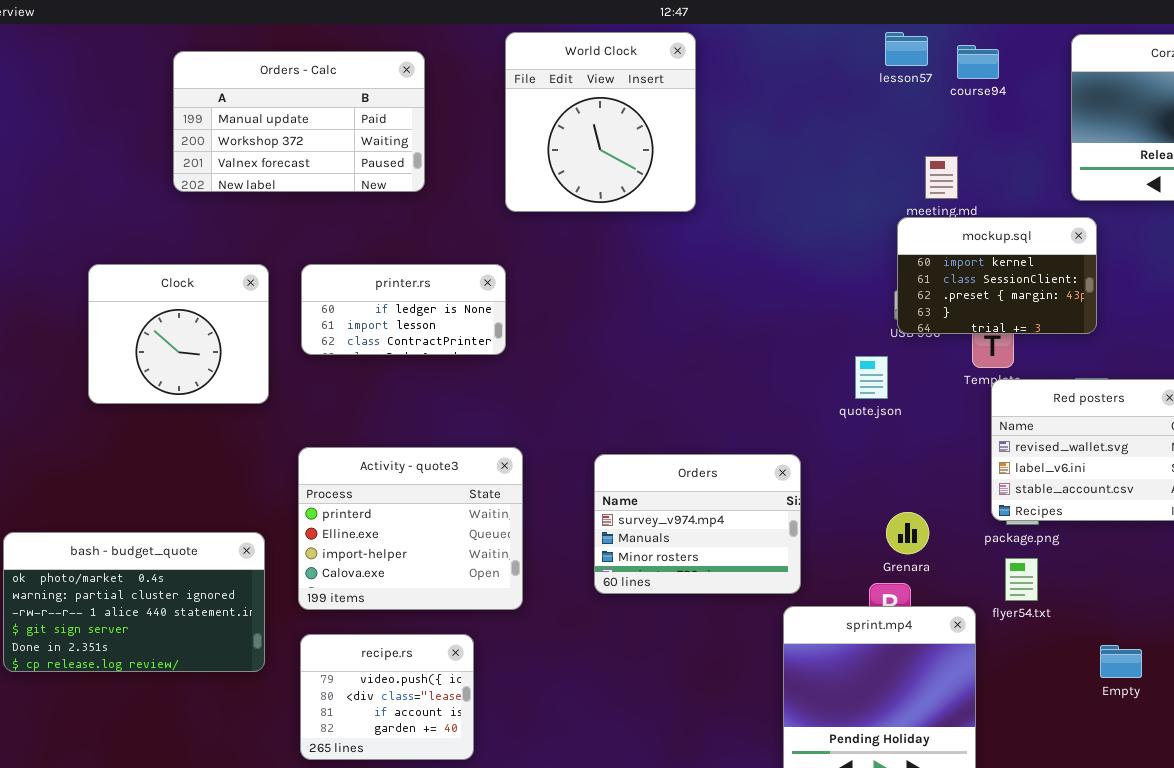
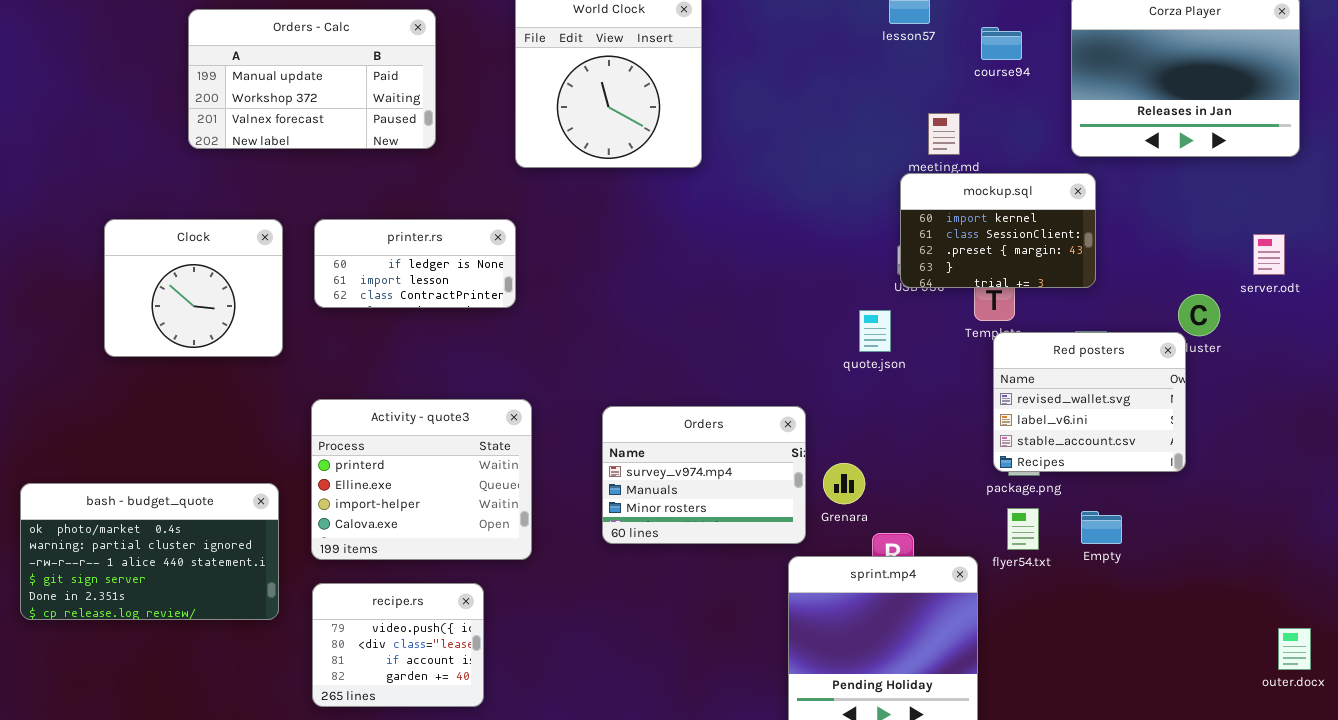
course94: [957,45,999,79] -> [981,27,1022,60], moved
Grenara: [886,512,929,554] -> [823,463,865,504], moved
Empty: [1100,645,1142,678] -> [1081,511,1122,544], moved

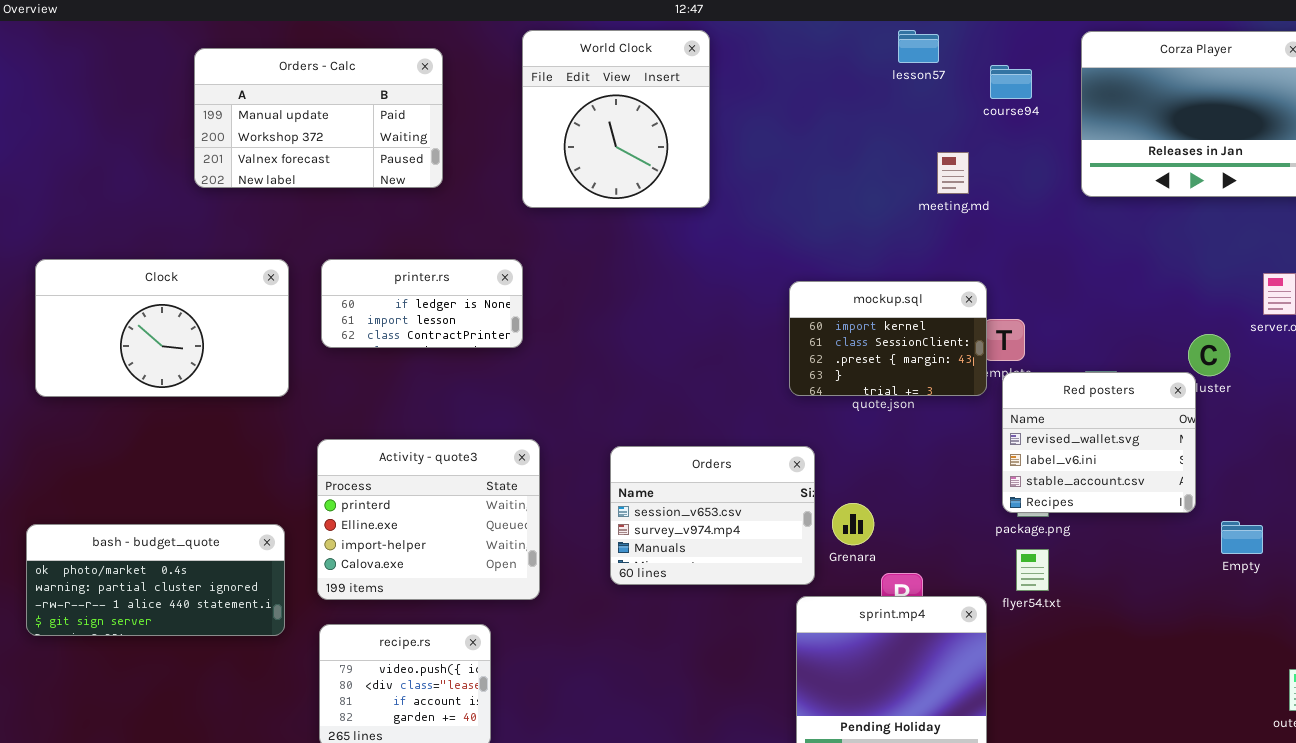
mockup.sql: [900,173,1096,288] -> [789,281,987,396], moved
Clock: [104,219,283,357] -> [35,259,289,397], resized
Orders: [602,406,806,544] -> [610,446,815,585], scrolled up 1 row
bash - budget_quote: [20,483,279,620] -> [26,524,285,636], resized
Empty: [1081,511,1122,544] -> [1221,521,1263,554], moved

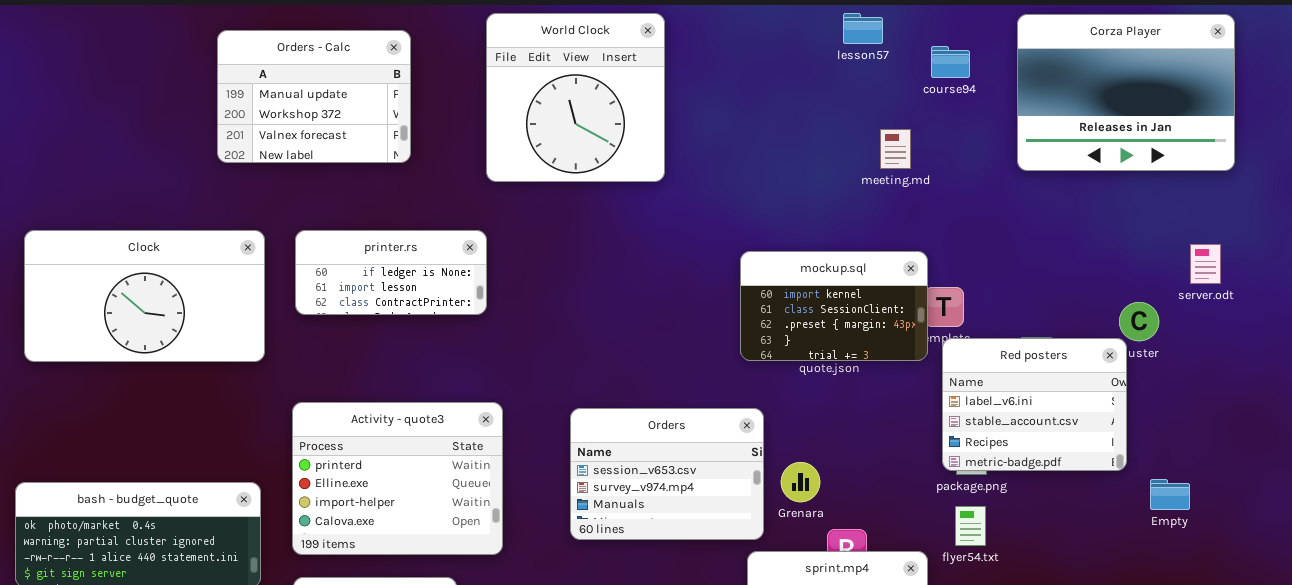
Orders - Calc: [194,48,443,188] -> [217,30,411,163], resized
Red posters: [1002,372,1196,513] -> [942,338,1127,471], scrolled down 1 row

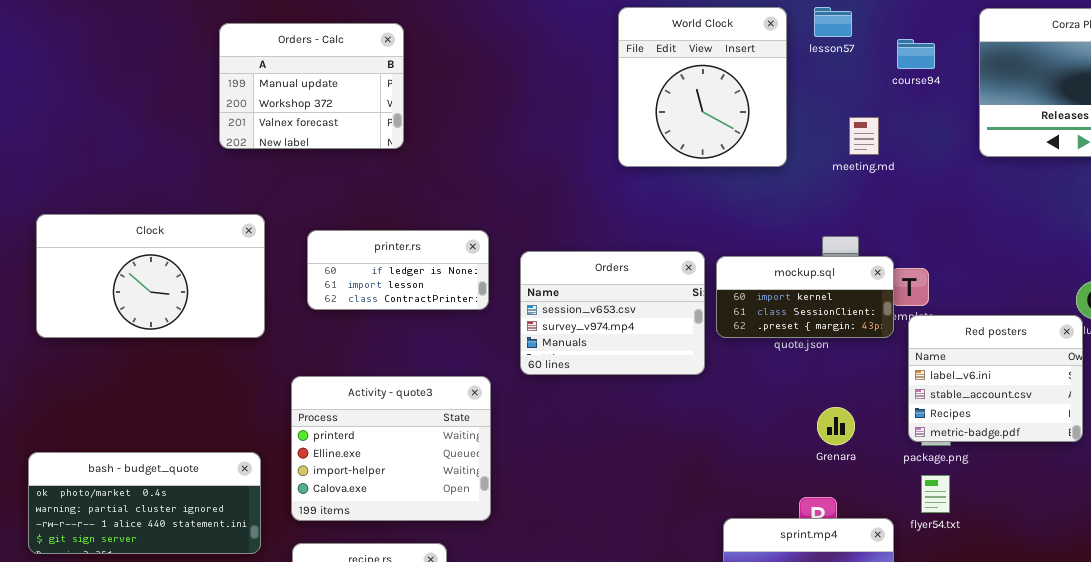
World Clock: [486,13,665,182] -> [618,7,787,167], moved
printer.rs: [295,230,487,315] -> [307,230,489,310], moved
mockup.sql: [740,251,928,361] -> [716,256,894,338], resized
Orders: [570,408,764,540] -> [520,251,705,375], moved
Grenara: [781,462,820,502] -> [817,407,855,445], moved

